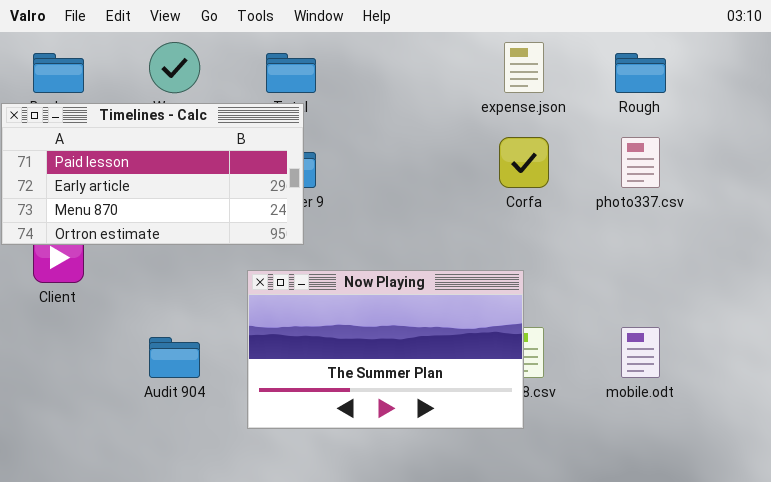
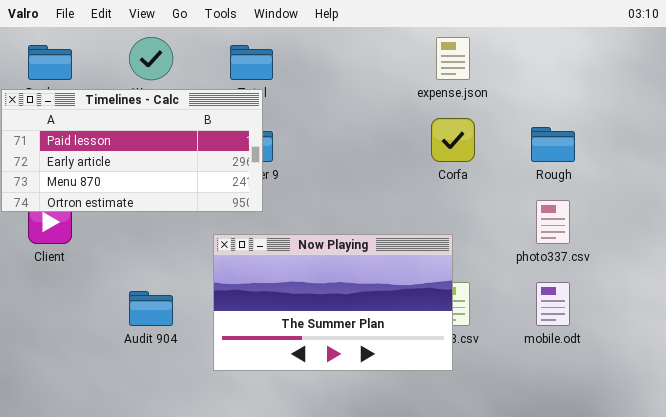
Rough: [615,53,666,93] -> [531,127,575,162], moved
photo337.csv: [621,137,660,188] -> [536,200,570,244], moved

